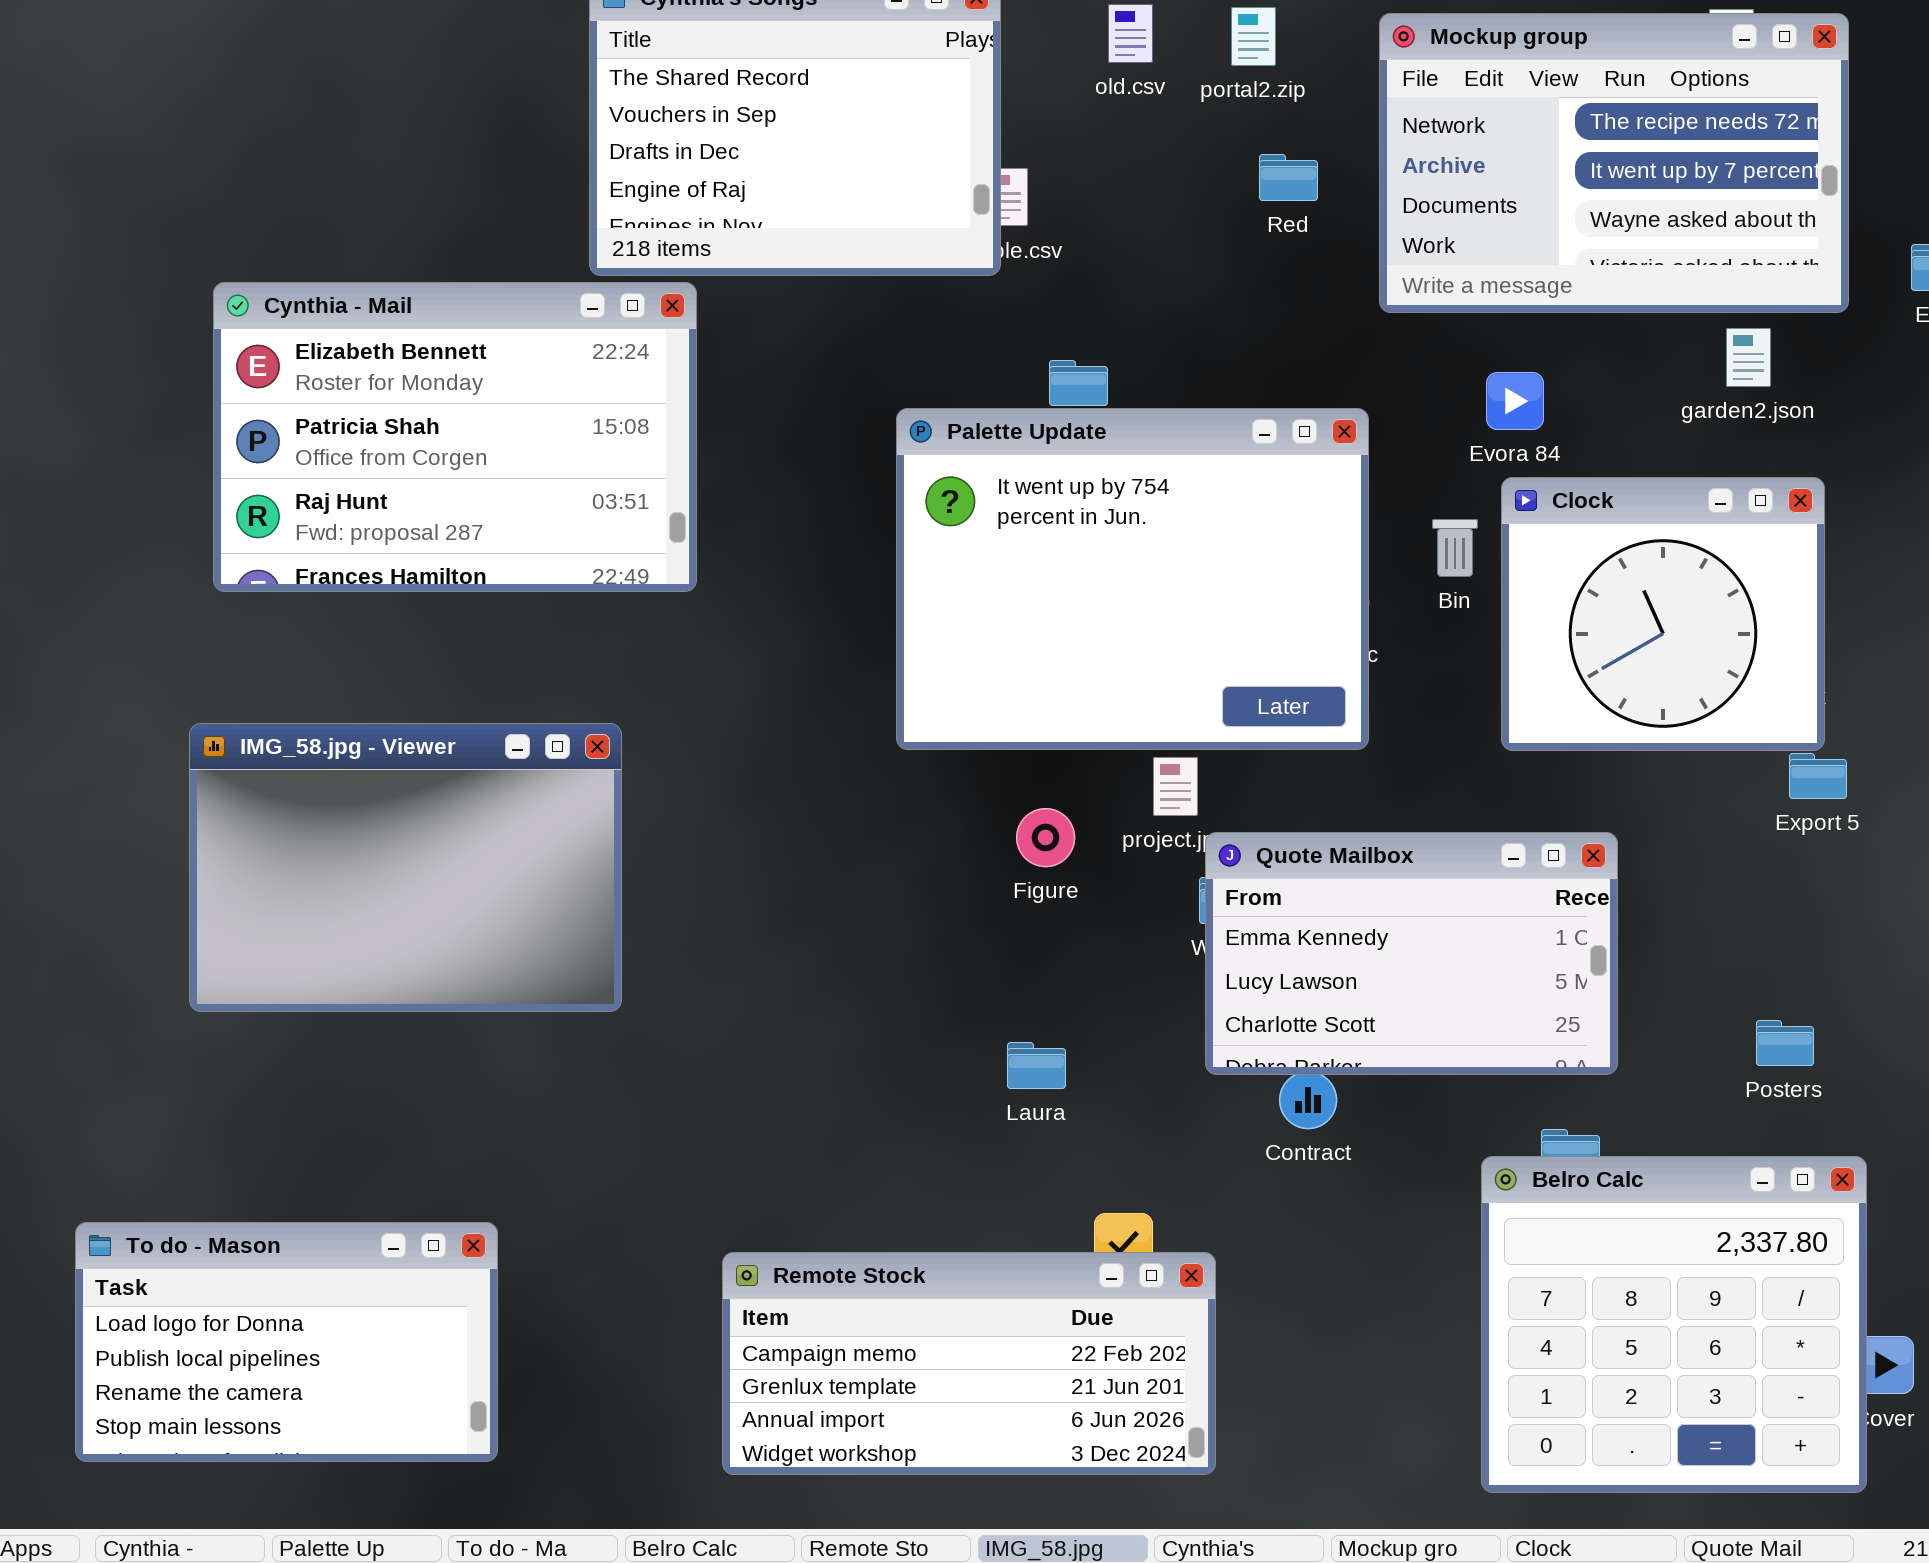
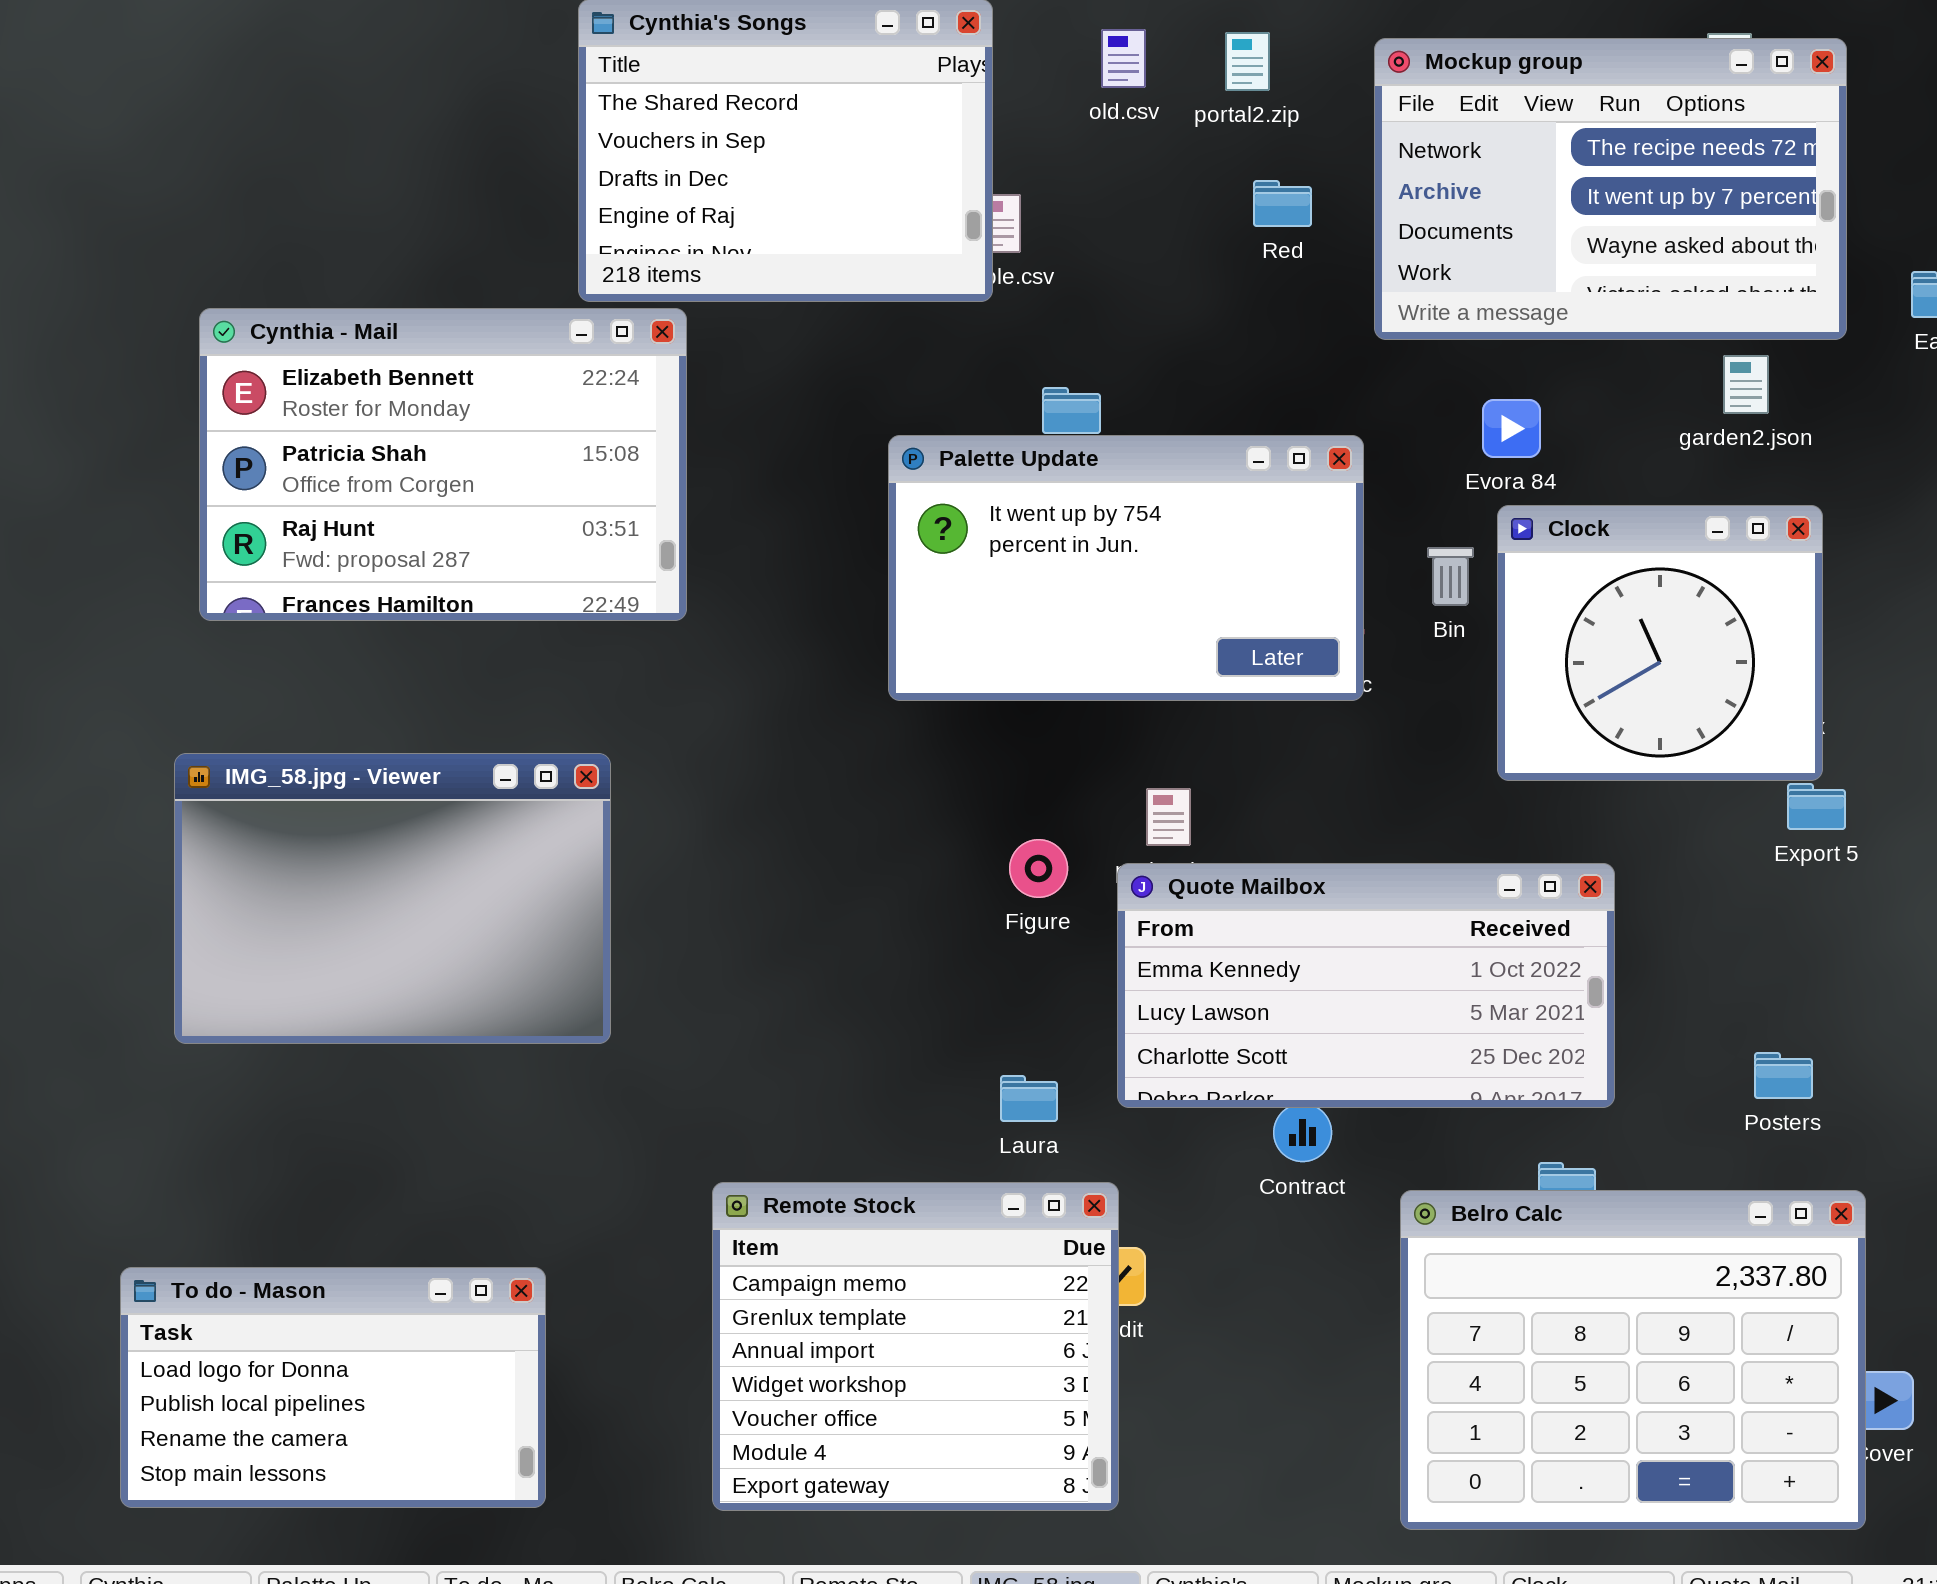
Palette Update: [896,408,1369,750] -> [888,435,1364,701], resized
Quote Mailbox: [1205,832,1618,1075] -> [1117,863,1615,1108], resized
Belro Calc: [1481,1156,1867,1493] -> [1400,1190,1866,1530], resized
To do - Mason: [75,1222,498,1462] -> [120,1267,546,1508], moved
Remote Stock: [722,1252,1216,1475] -> [712,1182,1119,1511], resized

